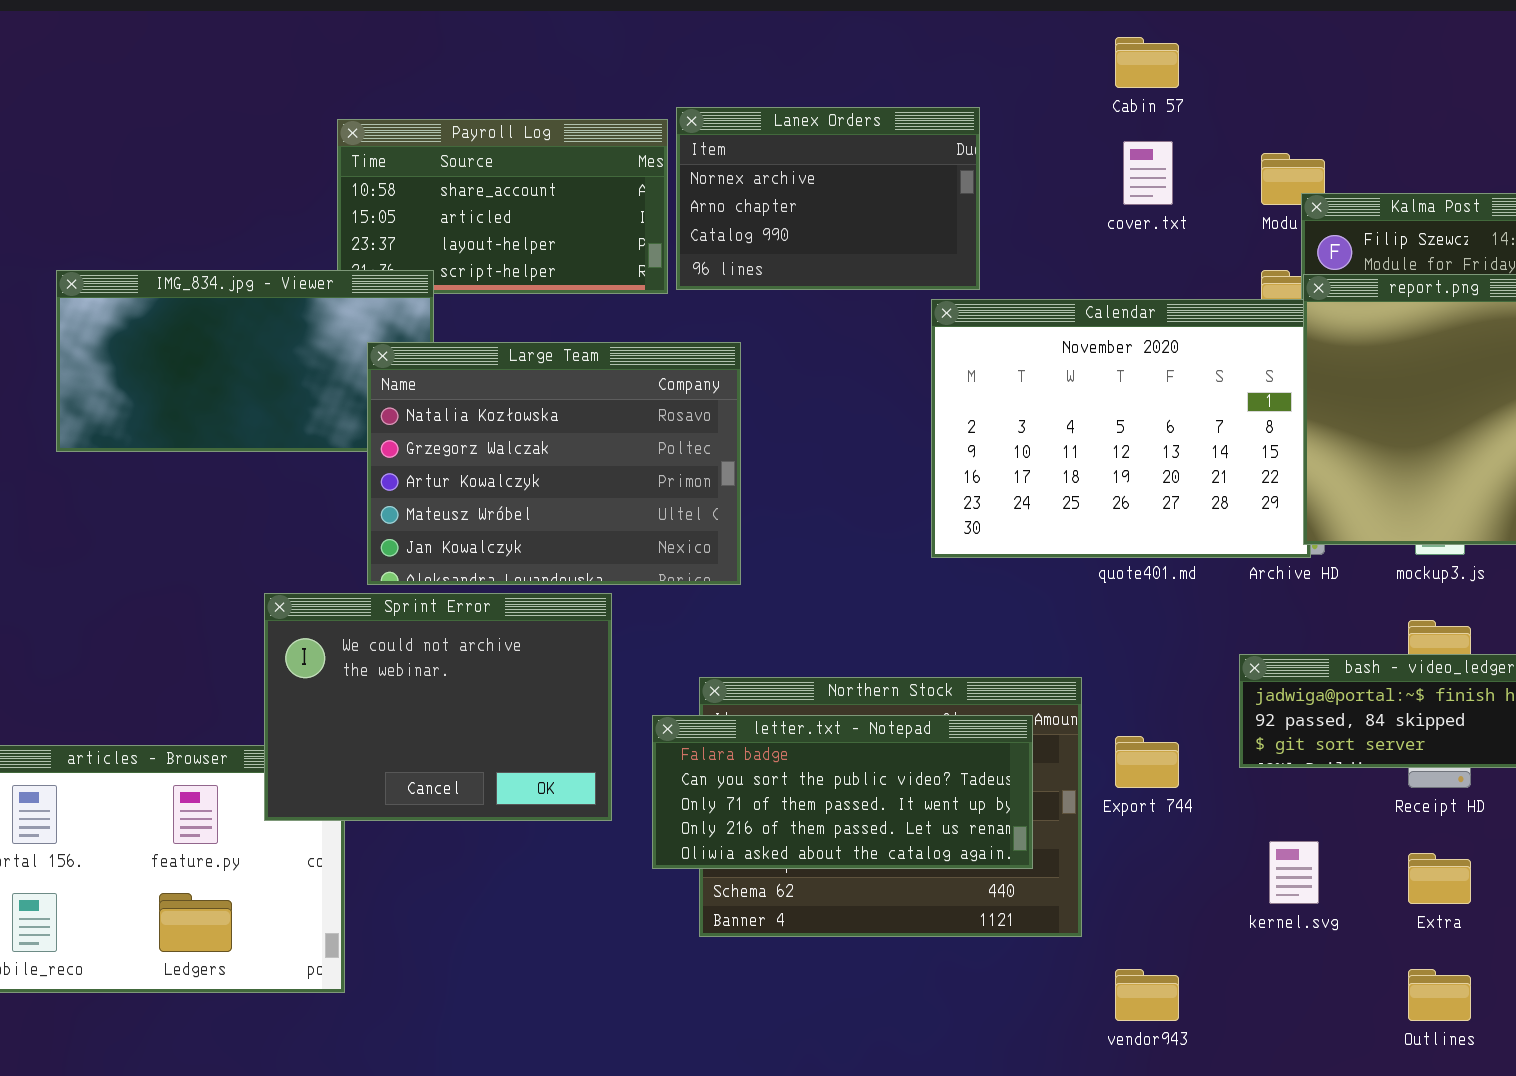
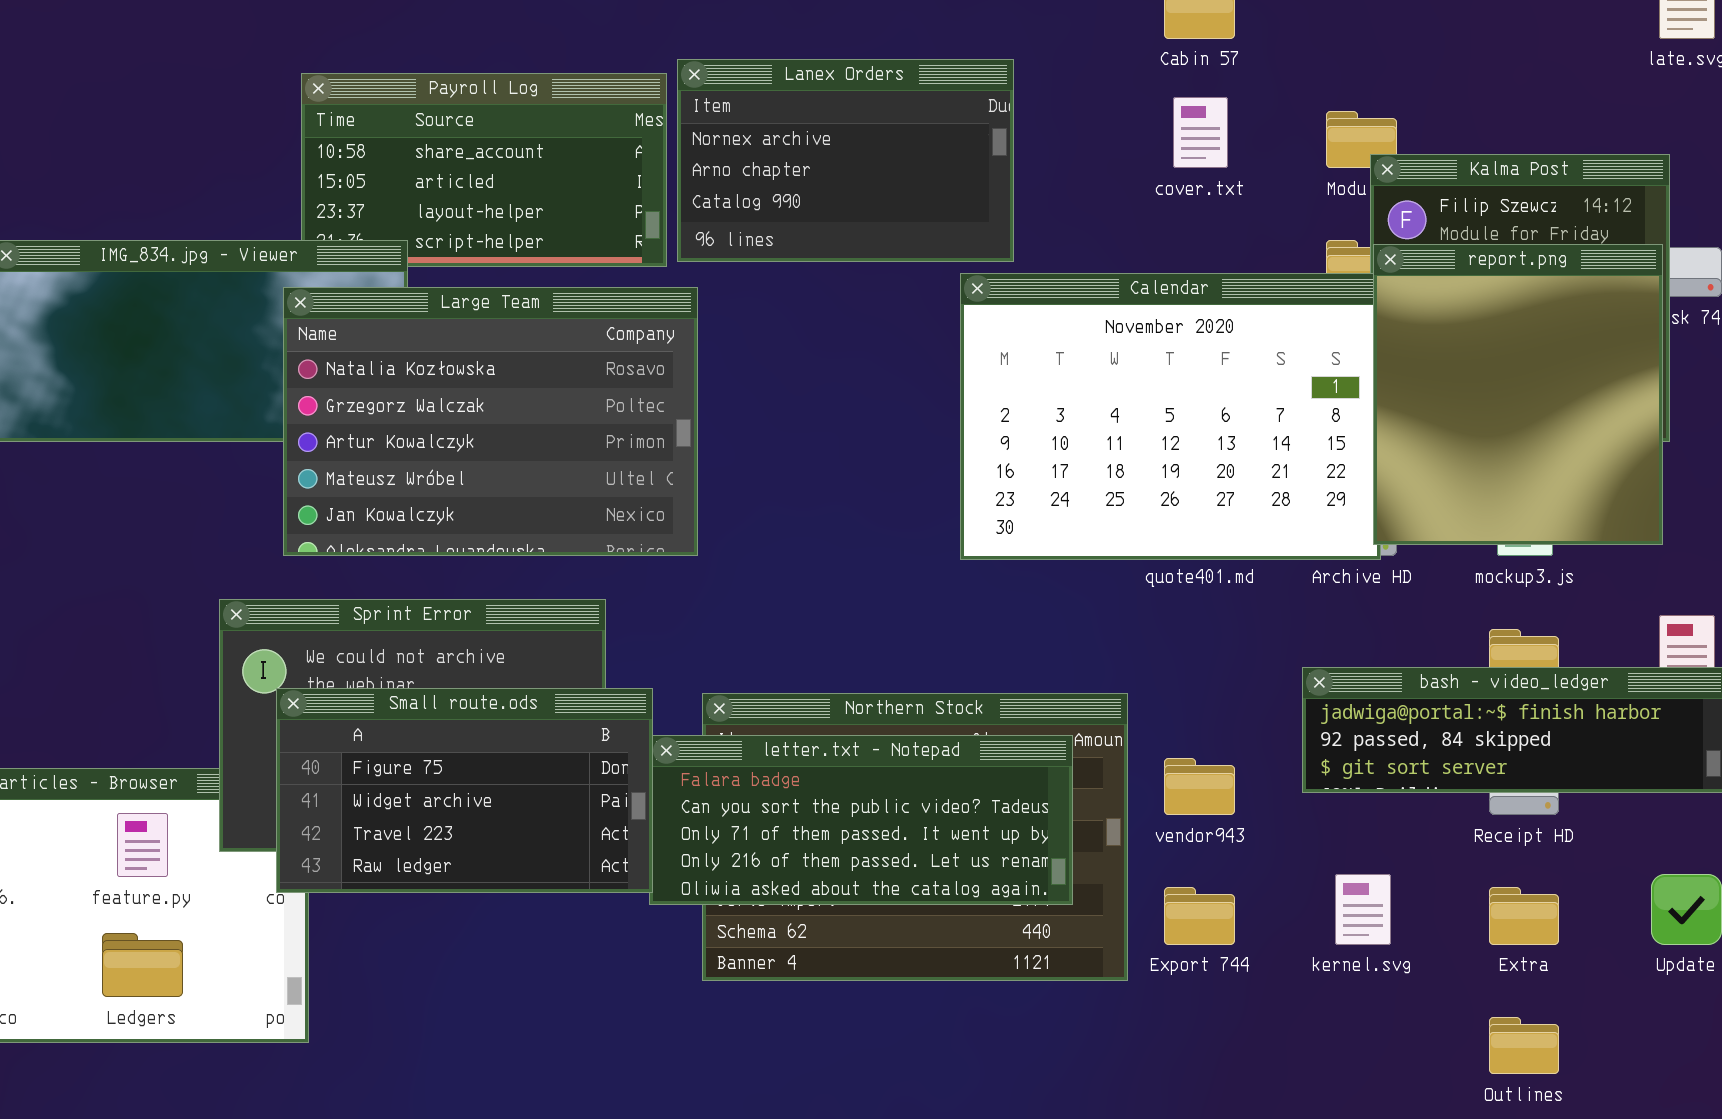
Large Team: [367,342,741,585] -> [283,287,698,556], moved
Small route.ods: none -> [276,688,653,893], opened
Export 744: [1115,736,1179,788] -> [1164,887,1235,945], moved
vendor943: [1115,969,1179,1021] -> [1164,758,1235,815], moved

